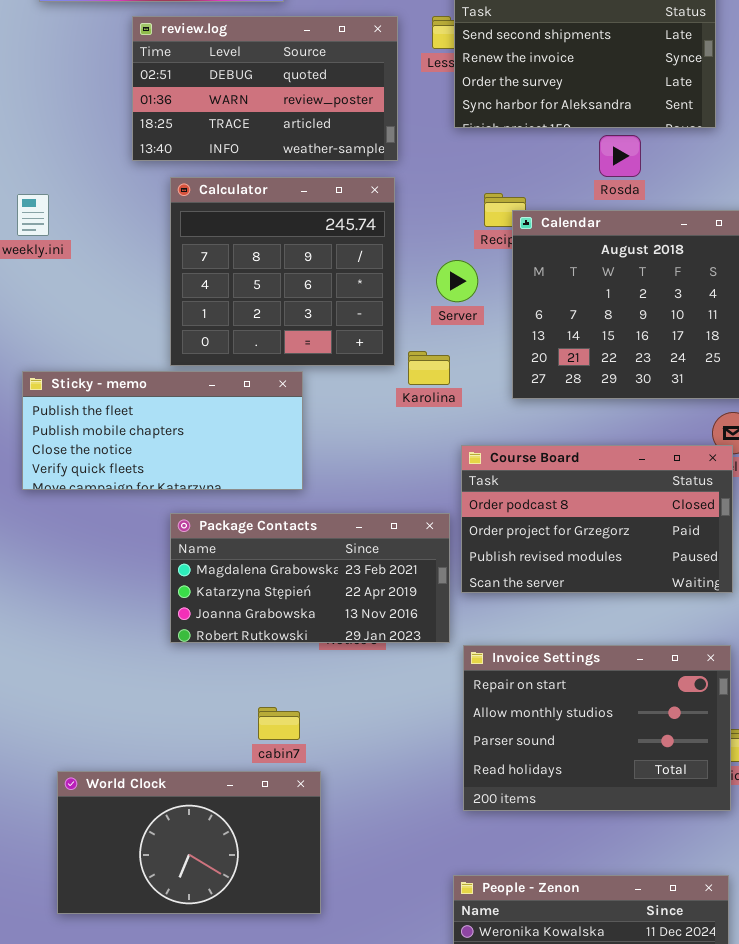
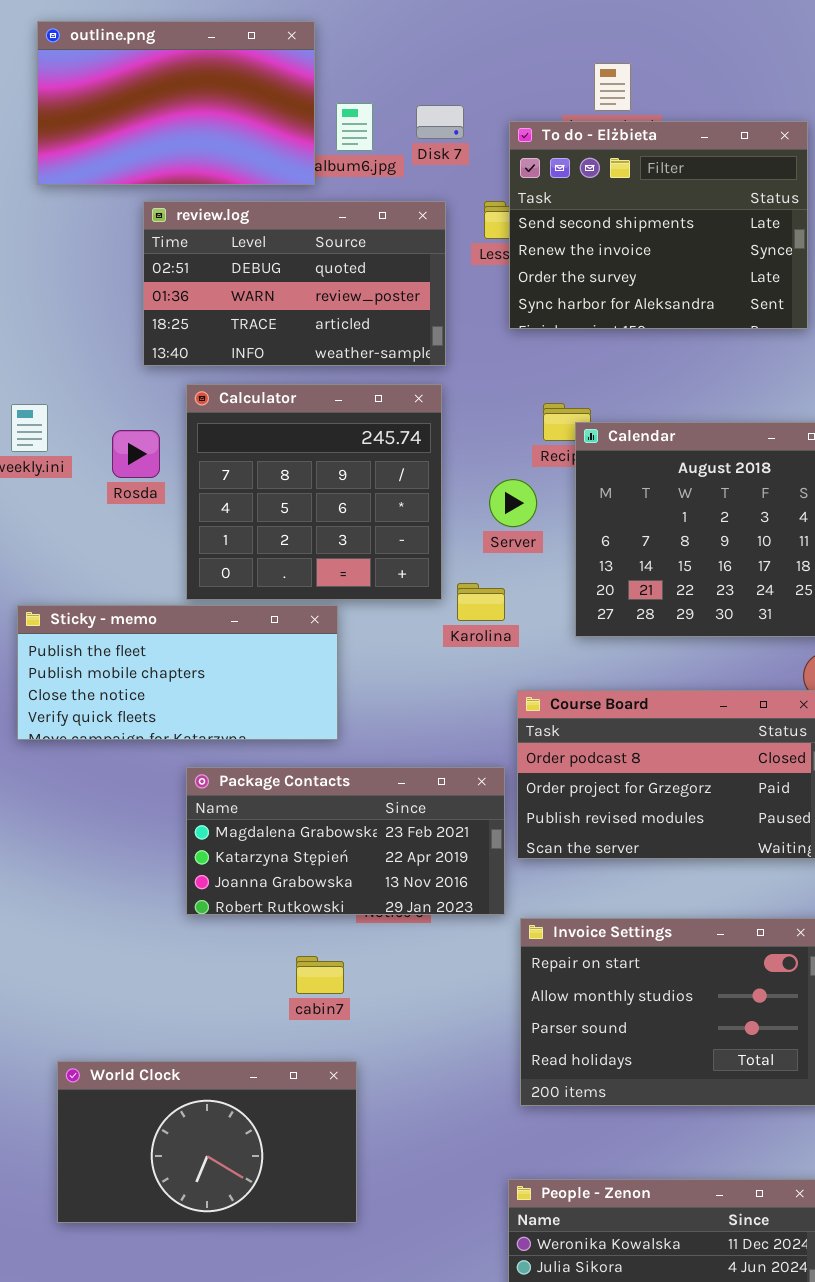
Rosda: [599,135,641,177] -> [112,430,160,478], moved
cabin7: [258,707,300,740] -> [296,956,344,994], moved

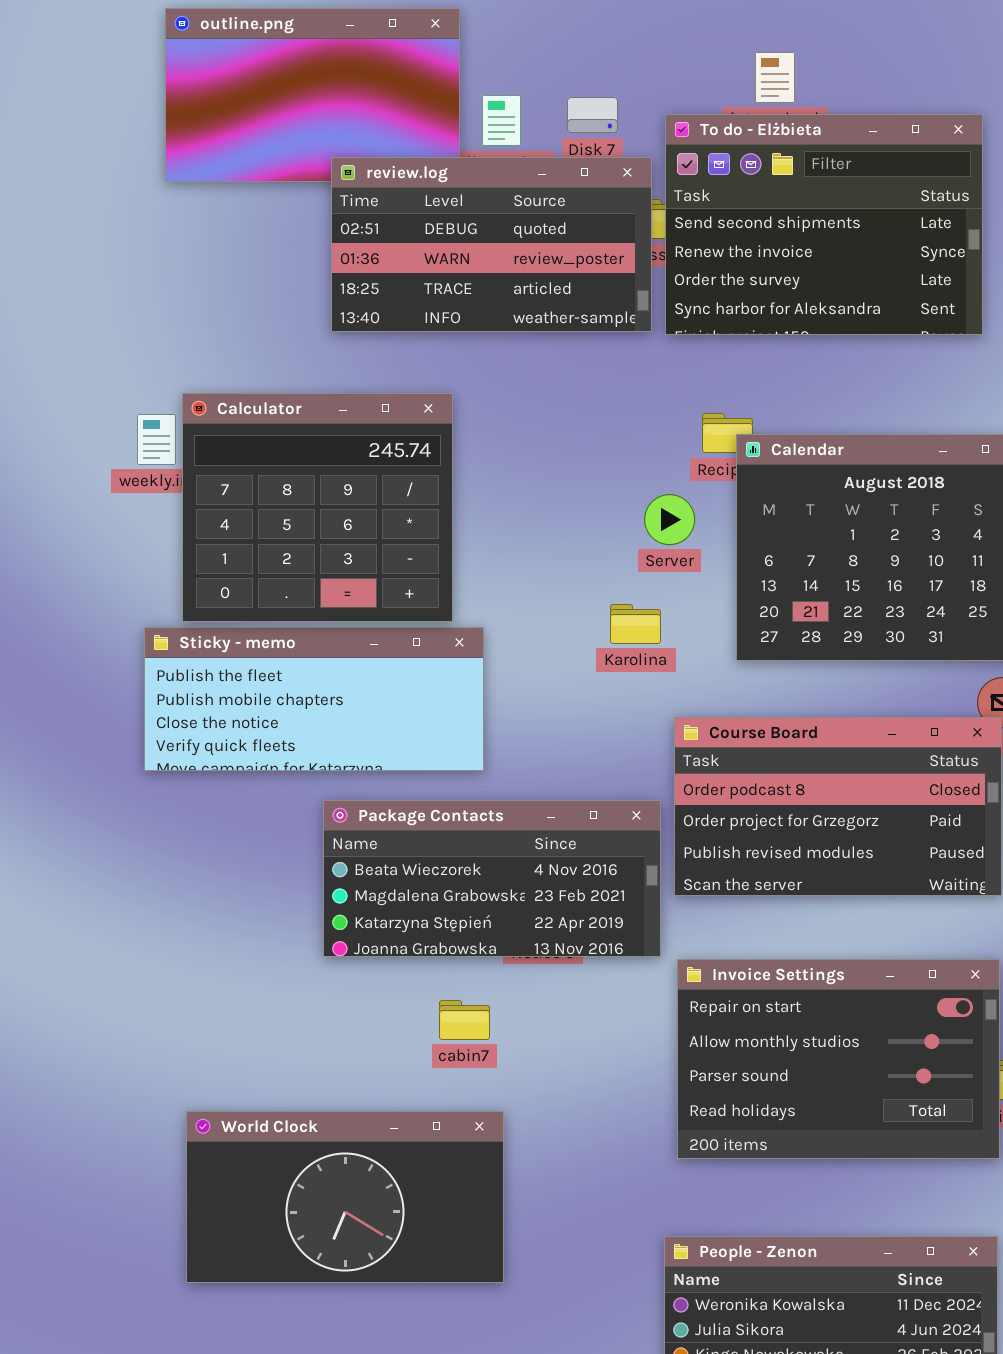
review.log: [143,201,446,366] -> [331,157,652,332], moved
Calculator: [186,384,442,600] -> [182,393,453,622], moved
Package Contacts: [186,767,505,915] -> [323,800,661,957], scrolled up 1 row

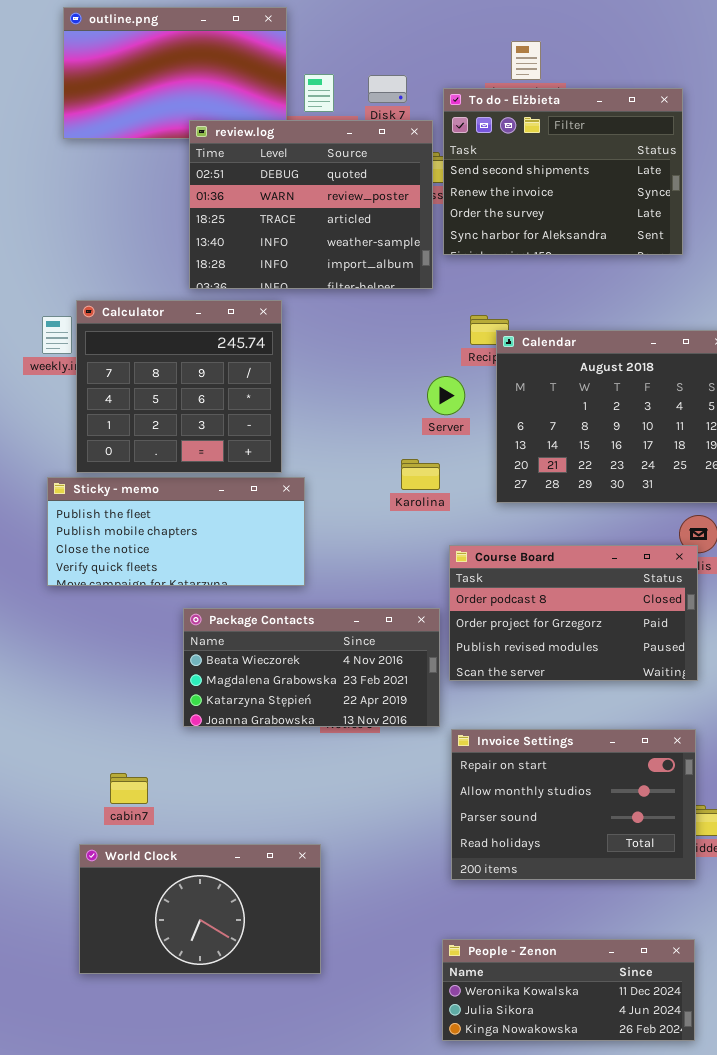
review.log: [331,157,652,332] -> [189,120,433,289], resized
cabin7: [439,1000,490,1040] -> [110,773,148,804], moved

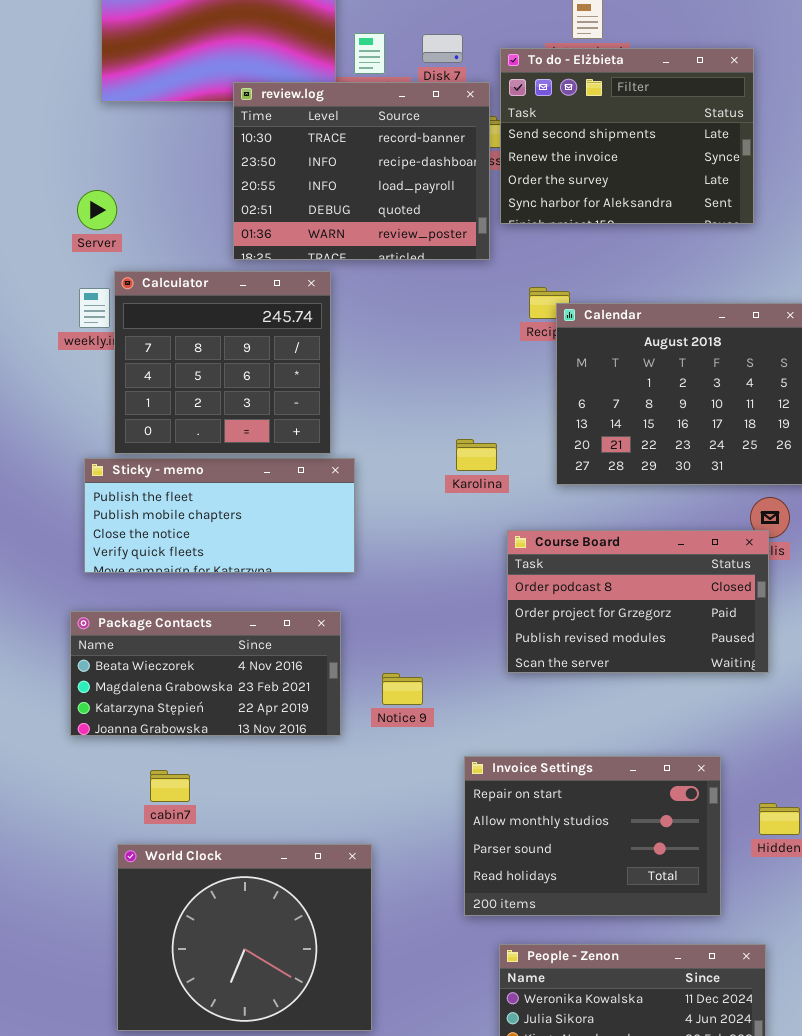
review.log: [189,120,433,289] -> [233,82,490,260], scrolled up 3 rows
Server: [427,376,465,415] -> [77,190,117,230], moved
Package Contacts: [183,608,440,727] -> [70,611,341,736], moved
Invoice Settings: [451,729,696,880] -> [464,756,721,916], moved
World Clock: [79,844,321,974] -> [117,844,372,1031], resized

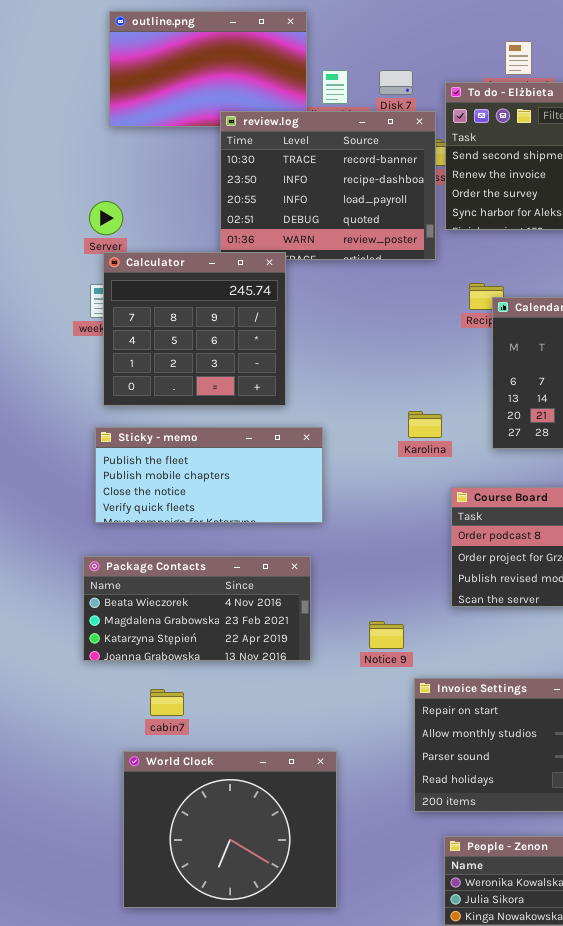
Calculator: [114,271,331,454] -> [103,252,286,406], moved
Notice 9: [382,673,423,705] -> [369,621,404,649], moved

